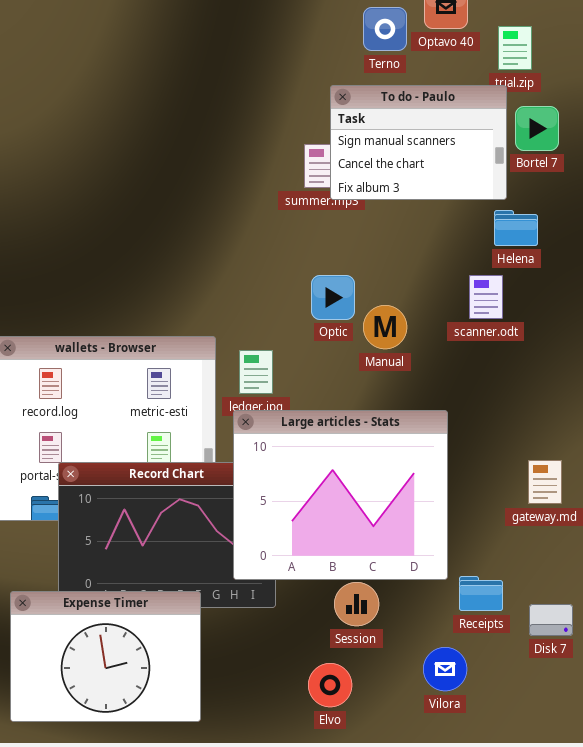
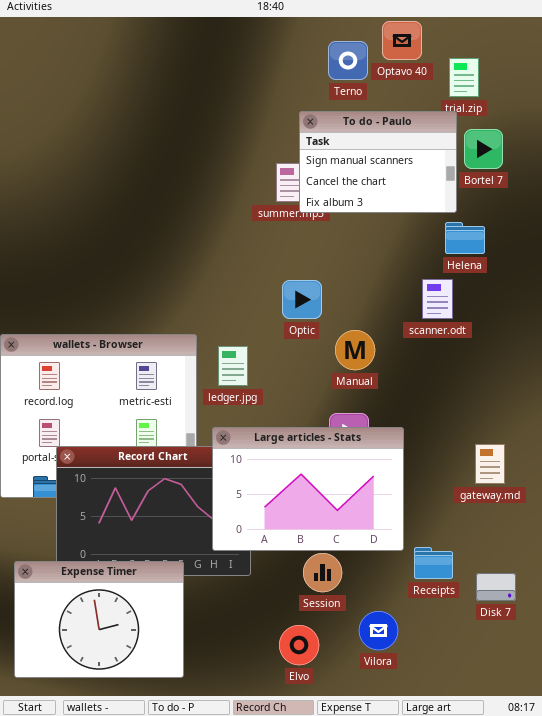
Manual: [363,305,407,349] -> [335,330,375,370], moved
Large articles - Stats: [233,410,448,580] -> [212,427,404,551], resized
Vilora: [423,647,467,691] -> [359,611,398,650], moved

